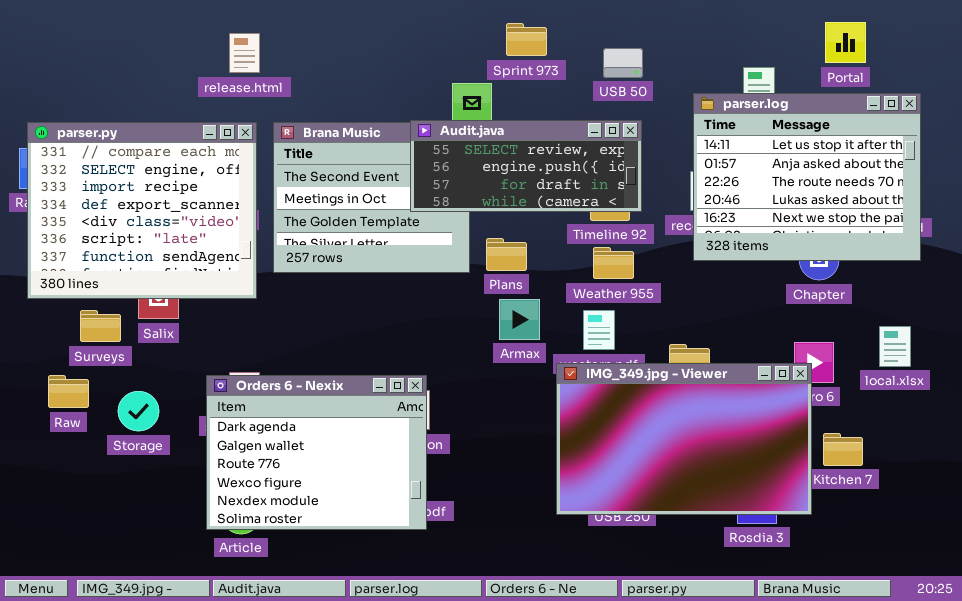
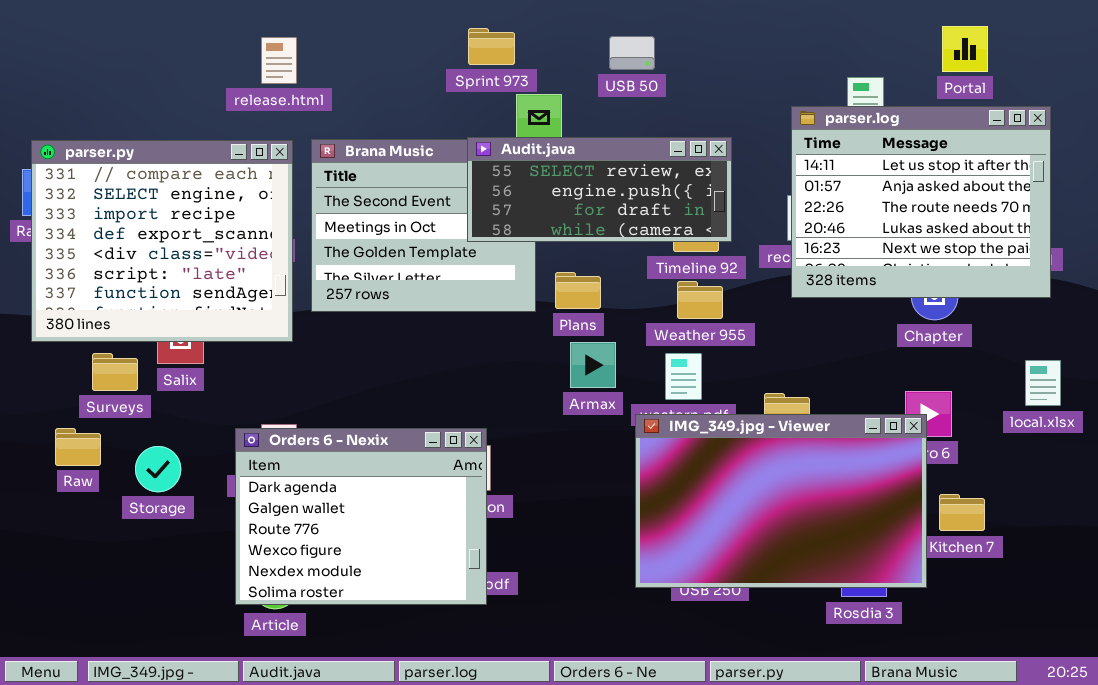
Sprint 973: [506,23,547,56] -> [468,28,515,65], moved
USB 50: [603,48,643,78] -> [609,36,655,70], moved
local.xlsx: [879,326,911,367] -> [1025,360,1061,406], moved

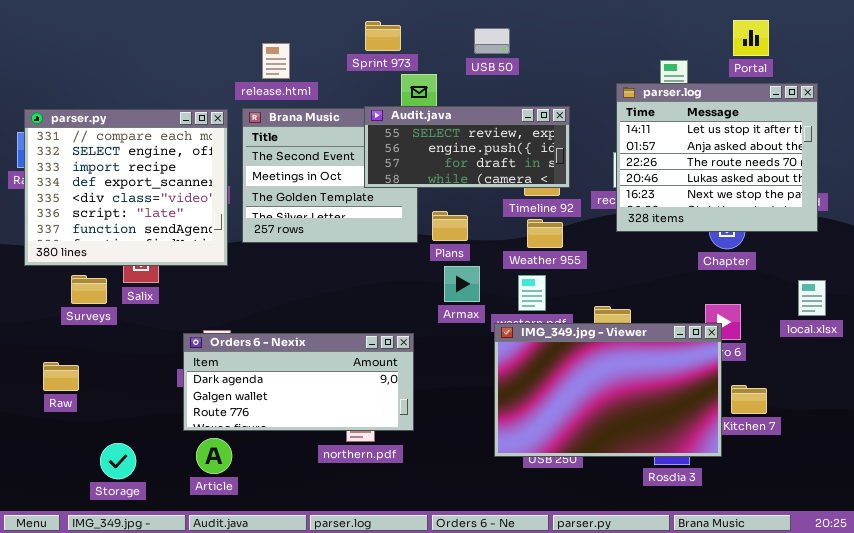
release.html: [261,37,297,84] -> [262,43,290,79], moved
Raw: [55,428,101,466] -> [43,362,79,391], moved
Orders 6 - Nexix: [235,428,487,605] -> [183,333,414,431], resized
Storage: [135,446,181,492] -> [100,443,136,479], moved

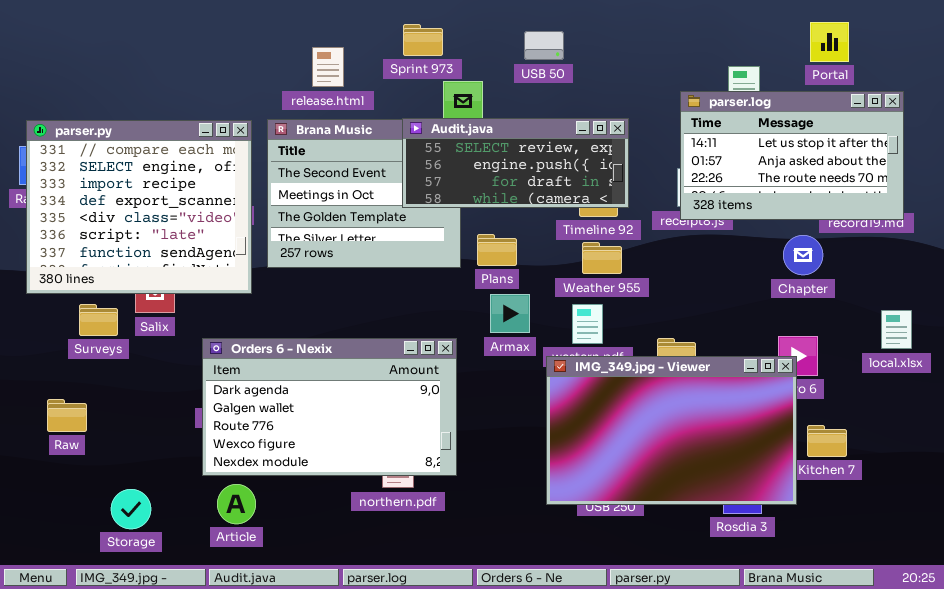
release.html: [262,43,290,79] -> [312,47,344,87], moved
parser.log: [616,83,818,232] -> [680,91,904,220], resized
Orders 6 - Nexix: [183,333,414,431] -> [202,338,457,476], resized

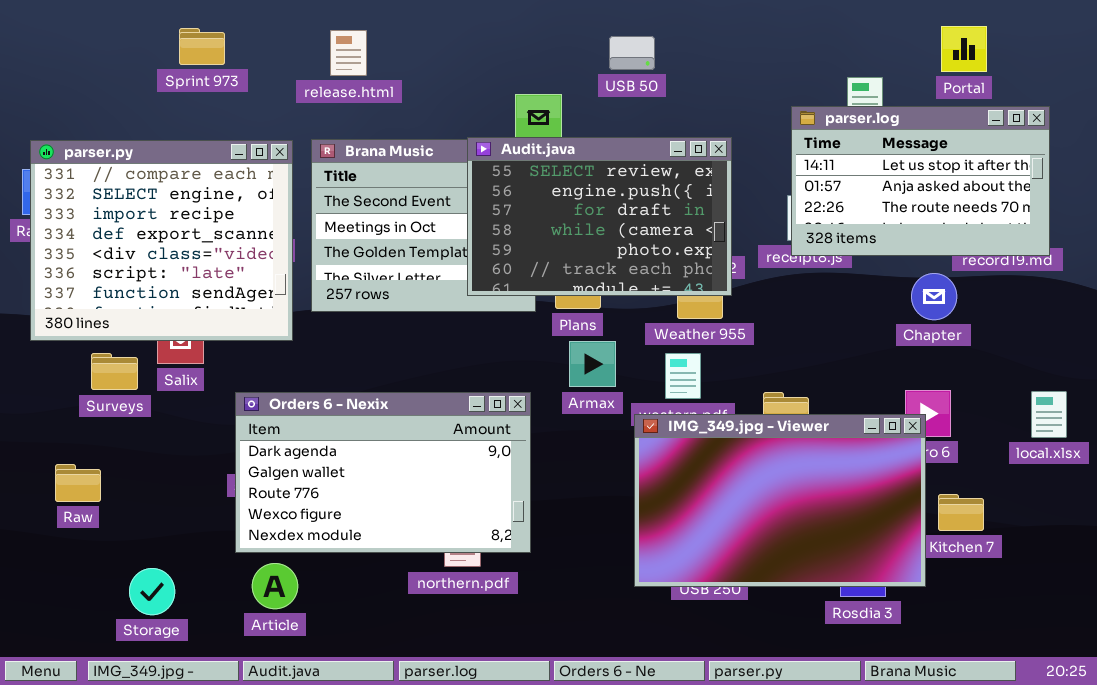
Sprint 973: [403,24,443,56] -> [179,28,225,65], moved
release.html: [312,47,344,87] -> [330,30,367,76], moved
Audit.java: [402,118,629,208] -> [467,137,732,296], resized
local.xlsx: [881,310,912,349] -> [1031,391,1067,438], moved

